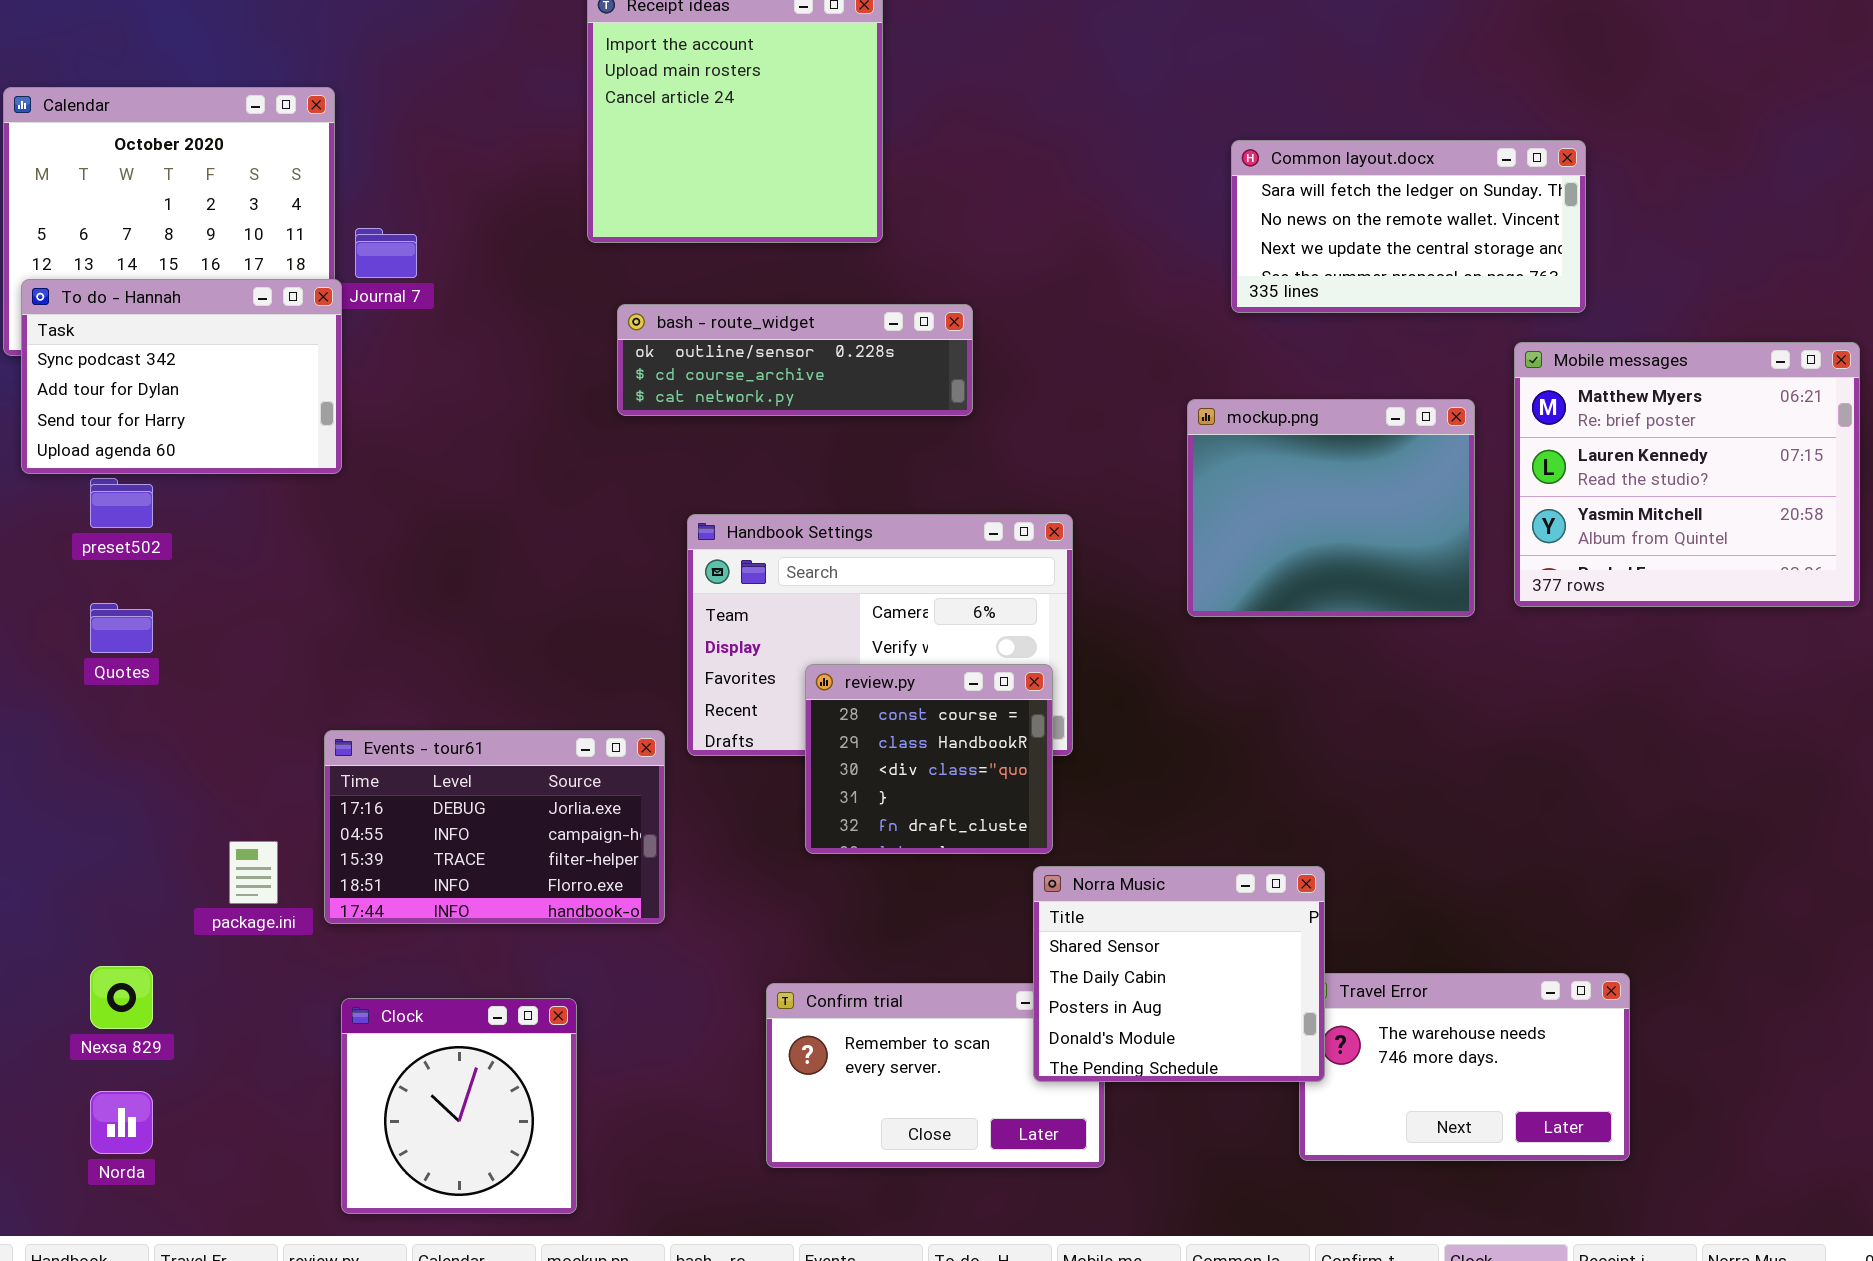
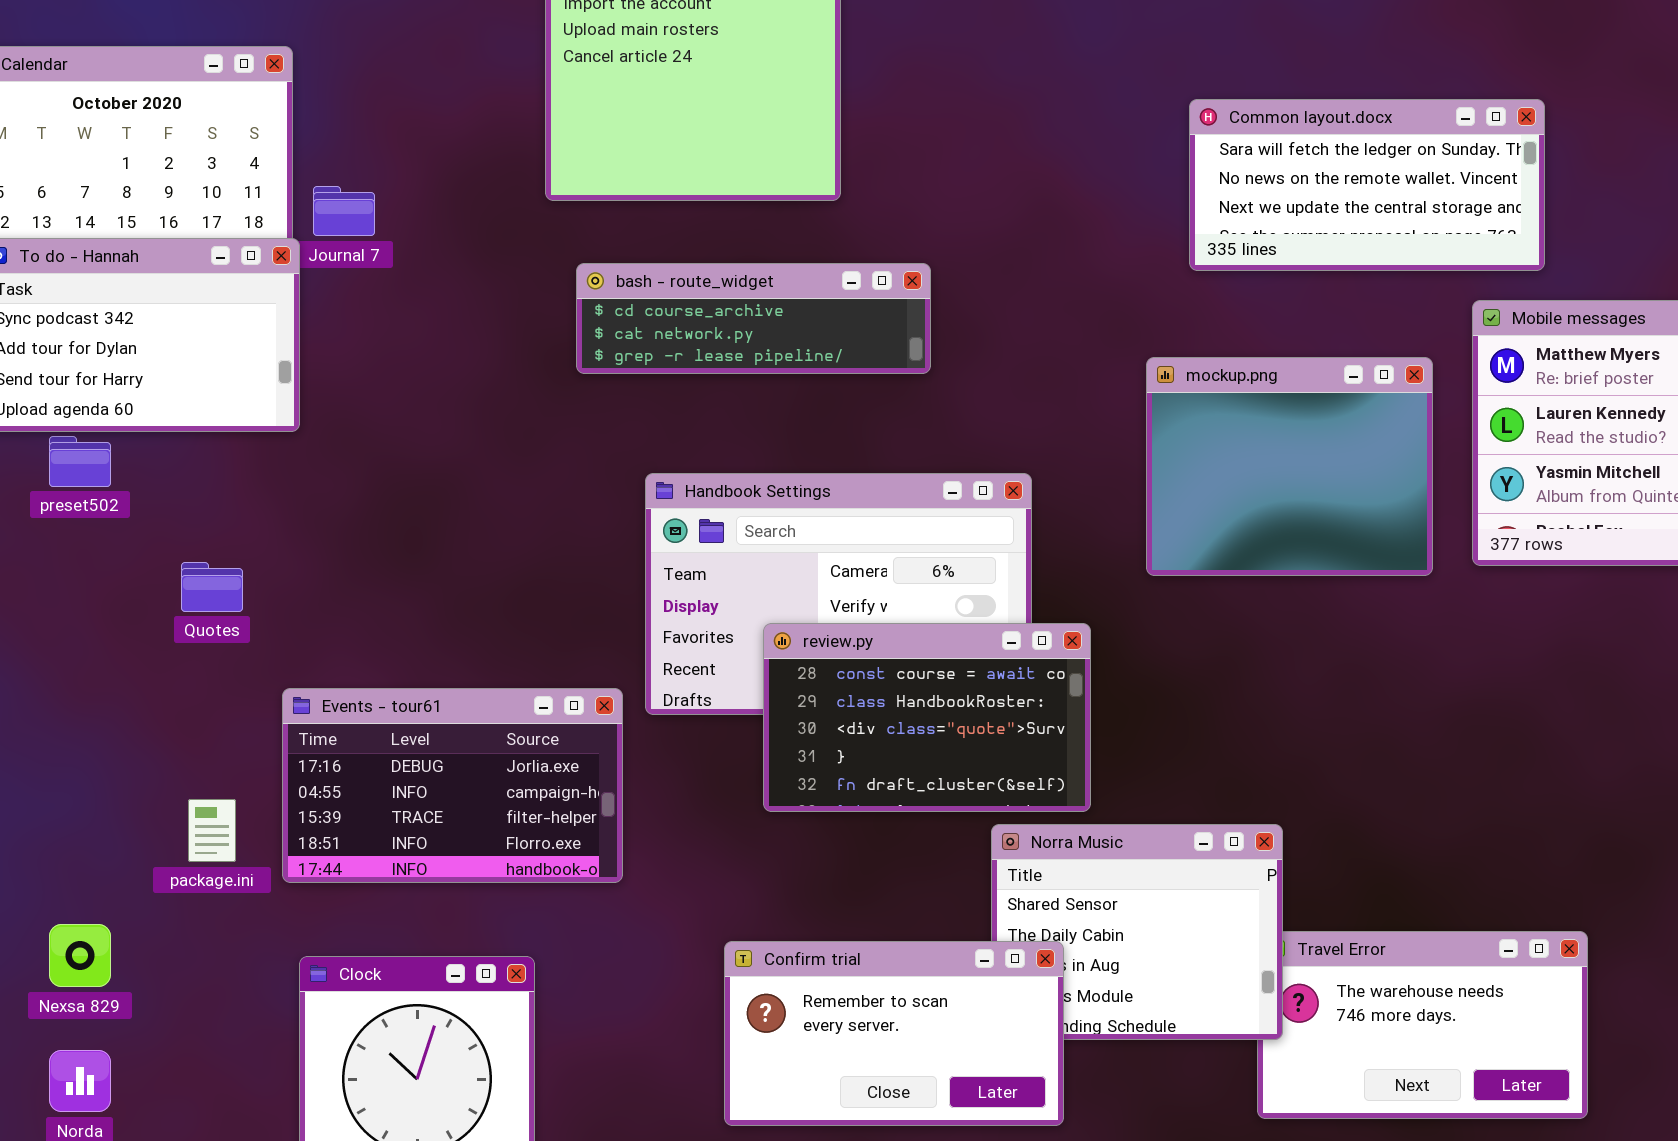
bash - route_widget: [617,304,973,416] -> [576,263,931,374], scrolled down 1 row
Quotes: [90,603,153,653] -> [181,562,243,612], moved
review.py: [805,664,1053,854] -> [763,623,1091,812], resized
Confirm trial: [766,983,1105,1168] -> [724,941,1064,1126], raised

